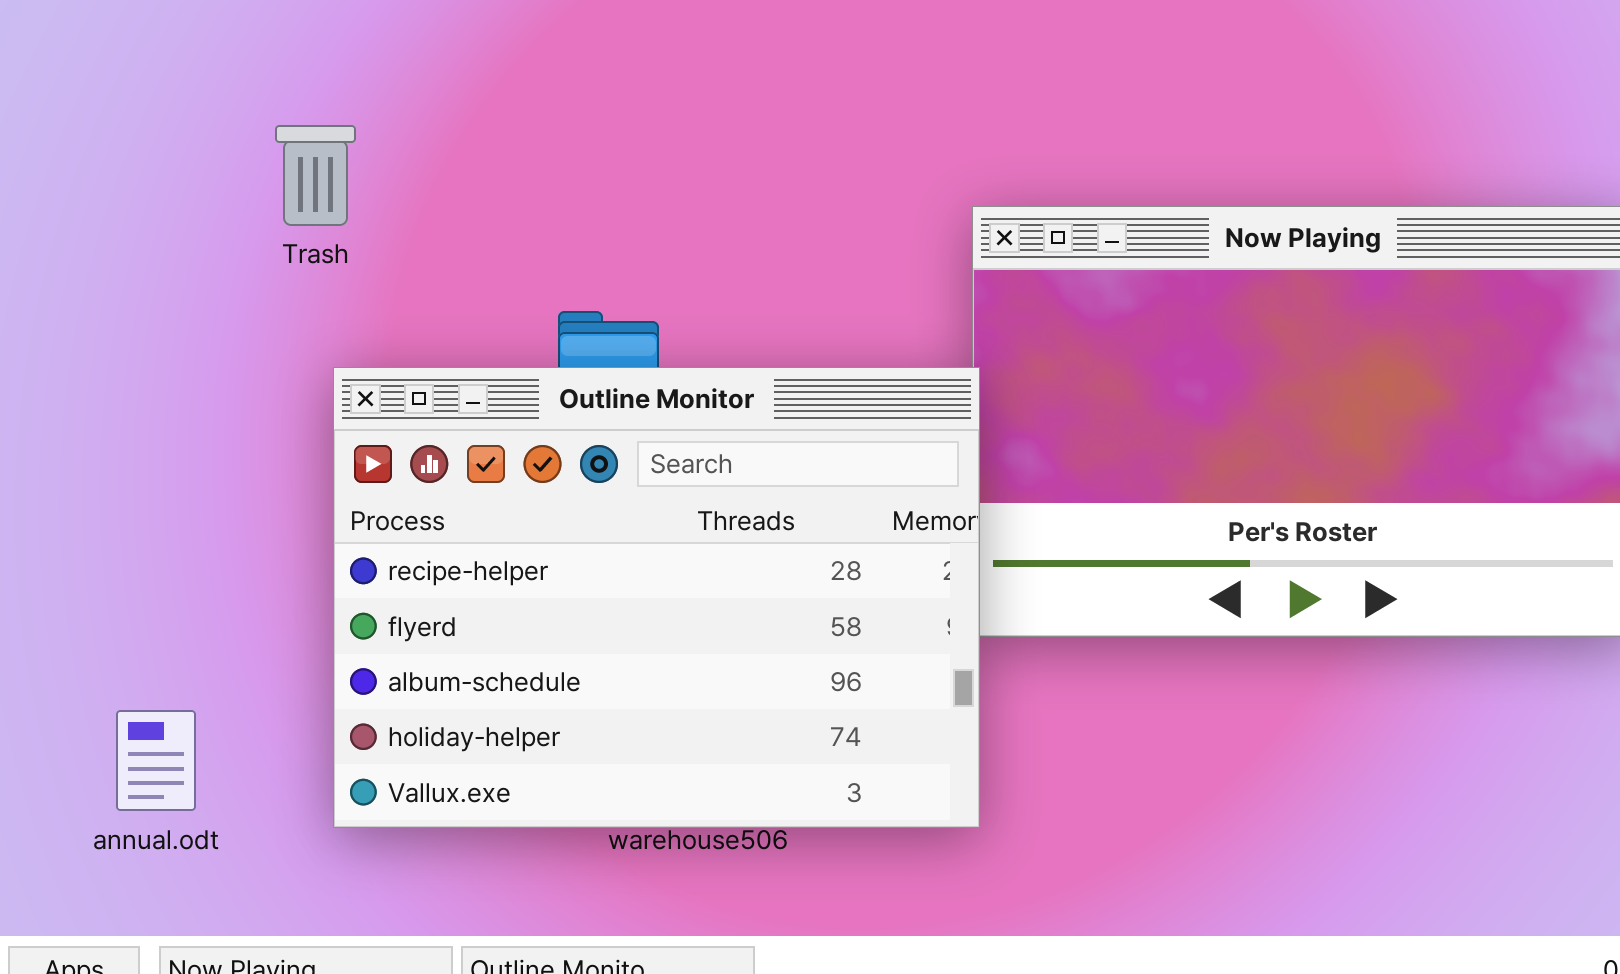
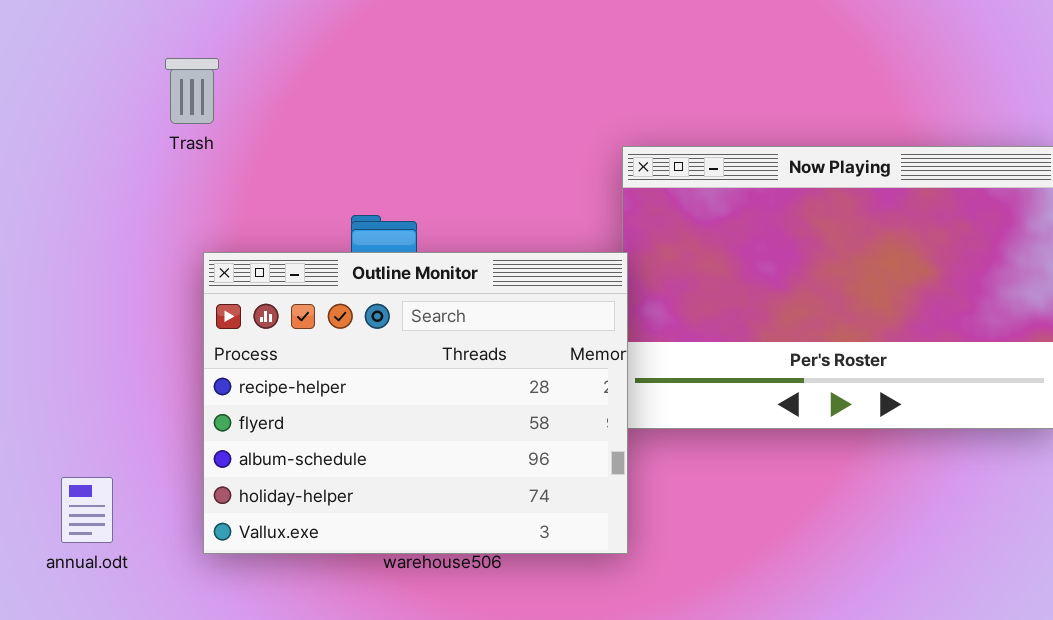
Trash: [275,125,356,226] -> [165,58,219,124], moved

